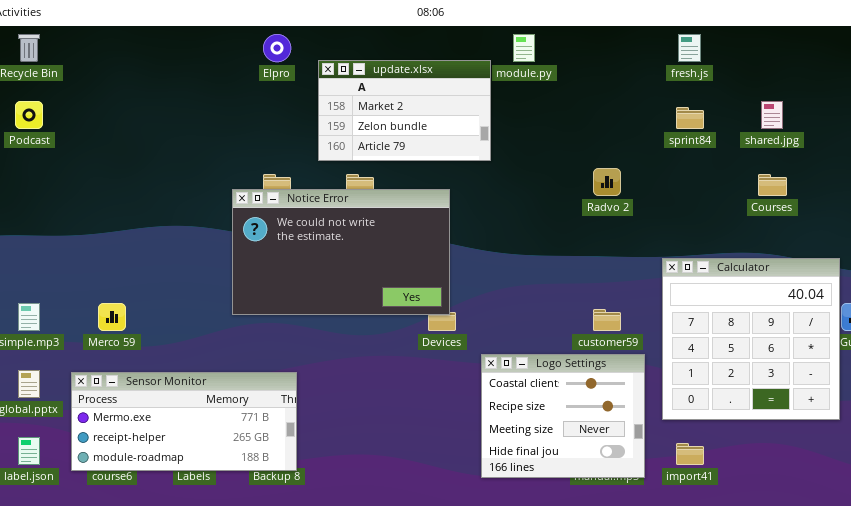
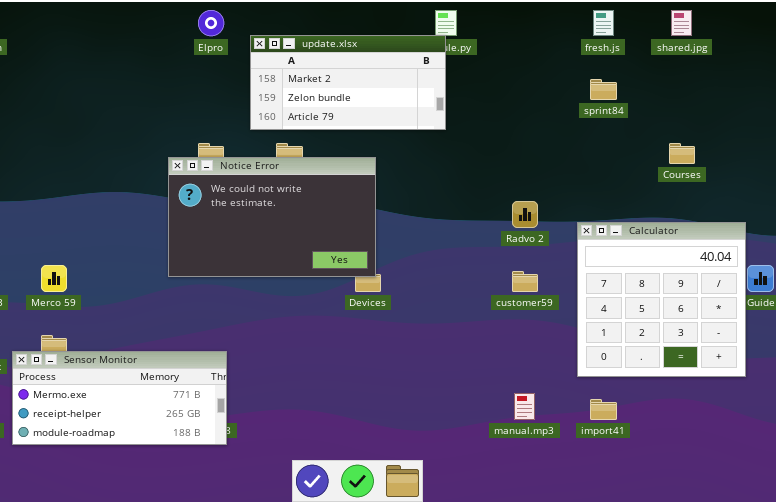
update.xlsx: [318,60,491,161] -> [250,35,446,130], resized
shared.jpg: [761,101,783,129] -> [671,10,692,36], moved
Radvo 2: [593,168,621,196] -> [512,201,538,228], moved
Logo Settings: [481,354,645,478] -> none, closed
Sensor Monitor: [71,372,297,471] -> [12,351,227,445], moved

